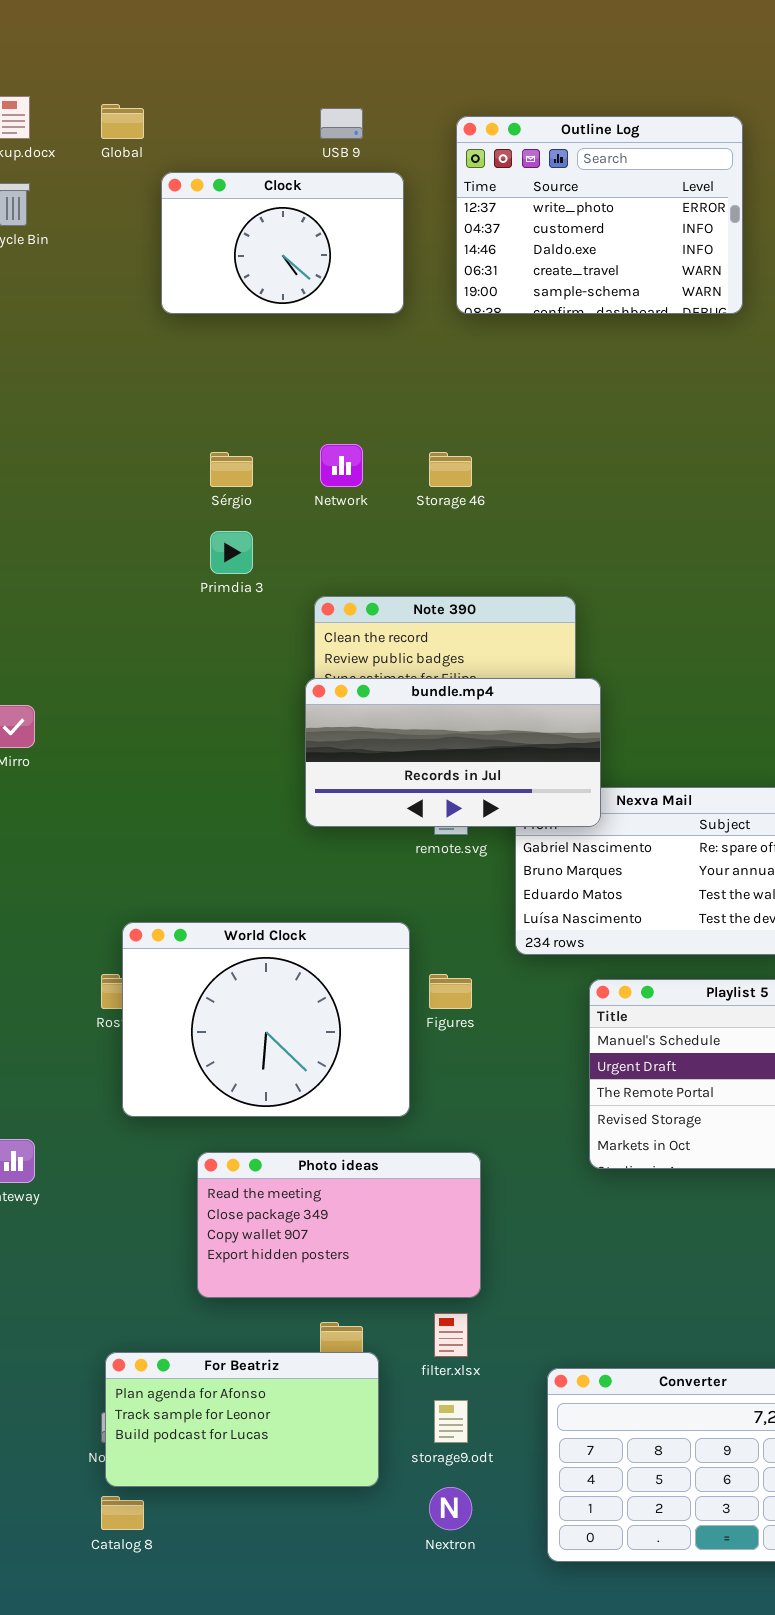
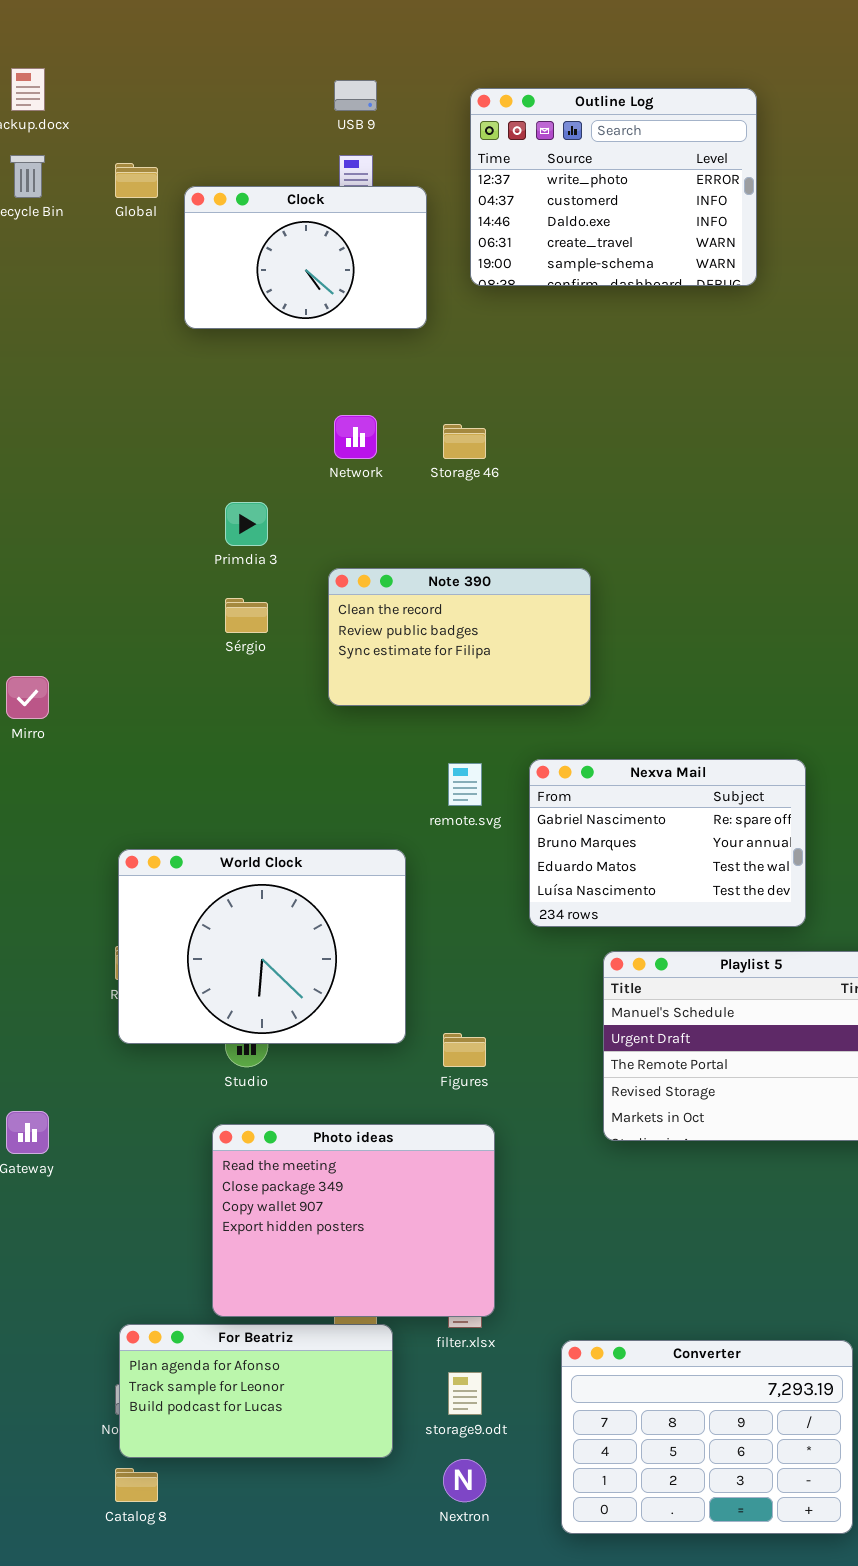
Global: [101,104,144,139] -> [115,163,158,198], moved
Clock: [161,172,404,314] -> [184,186,427,329], moved
Sérgio: [210,452,253,487] -> [225,598,268,633], moved
bundle.mp4: [305,678,601,827] -> none, closed
World Clock: [122,922,410,1117] -> [118,849,406,1044], moved
Figures: [429,974,472,1009] -> [443,1033,486,1067], moved
Photo ideas: [197,1152,481,1298] -> [212,1124,495,1317], resized

